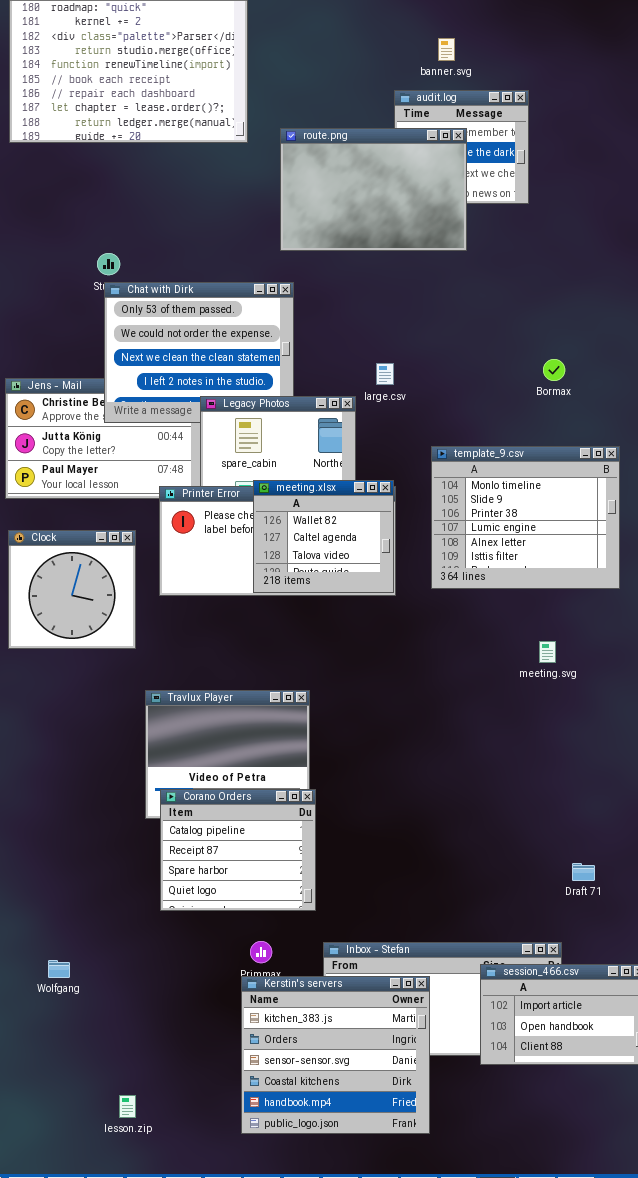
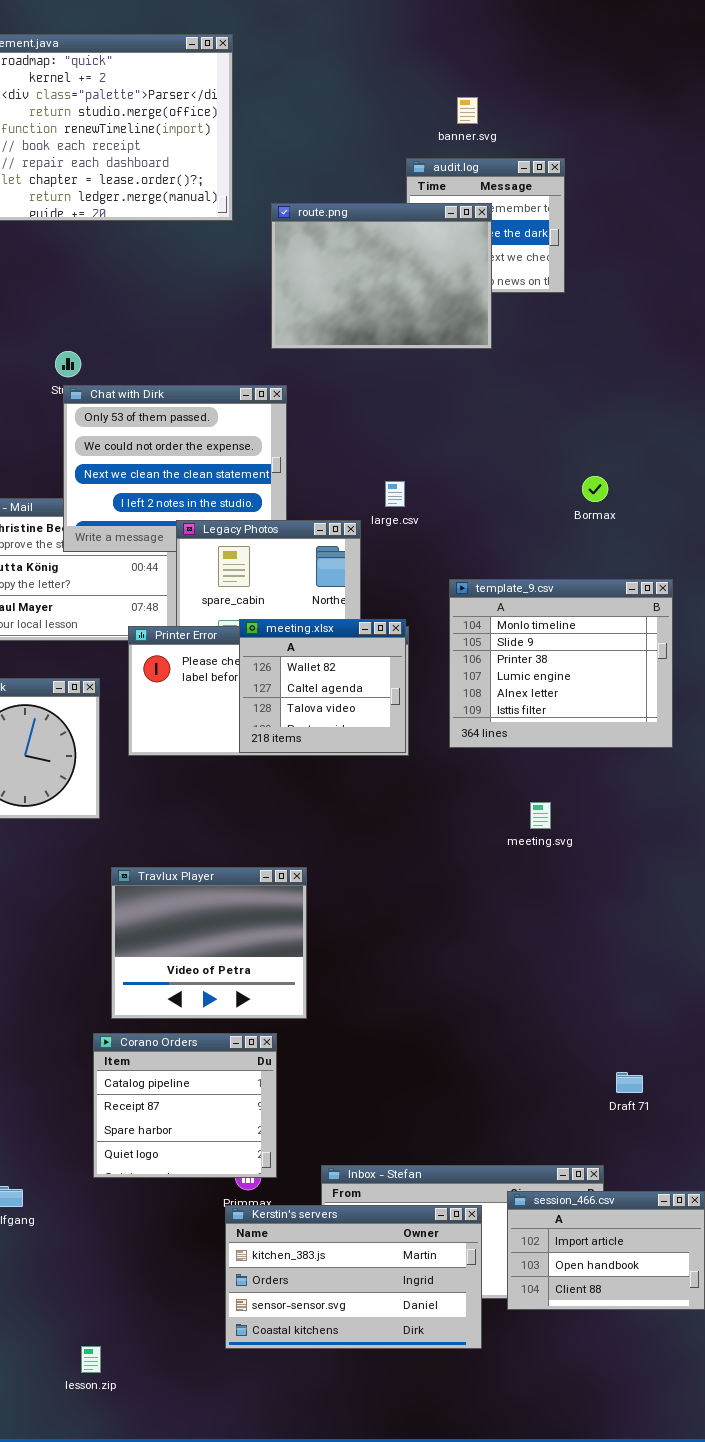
meeting.svg: [539,641,556,663] -> [530,802,551,829], moved
Corano Orders: [160,789,316,911] -> [93,1033,277,1178], moved
Kerstin's servers: [241,976,430,1134] -> [225,1205,482,1349], resized

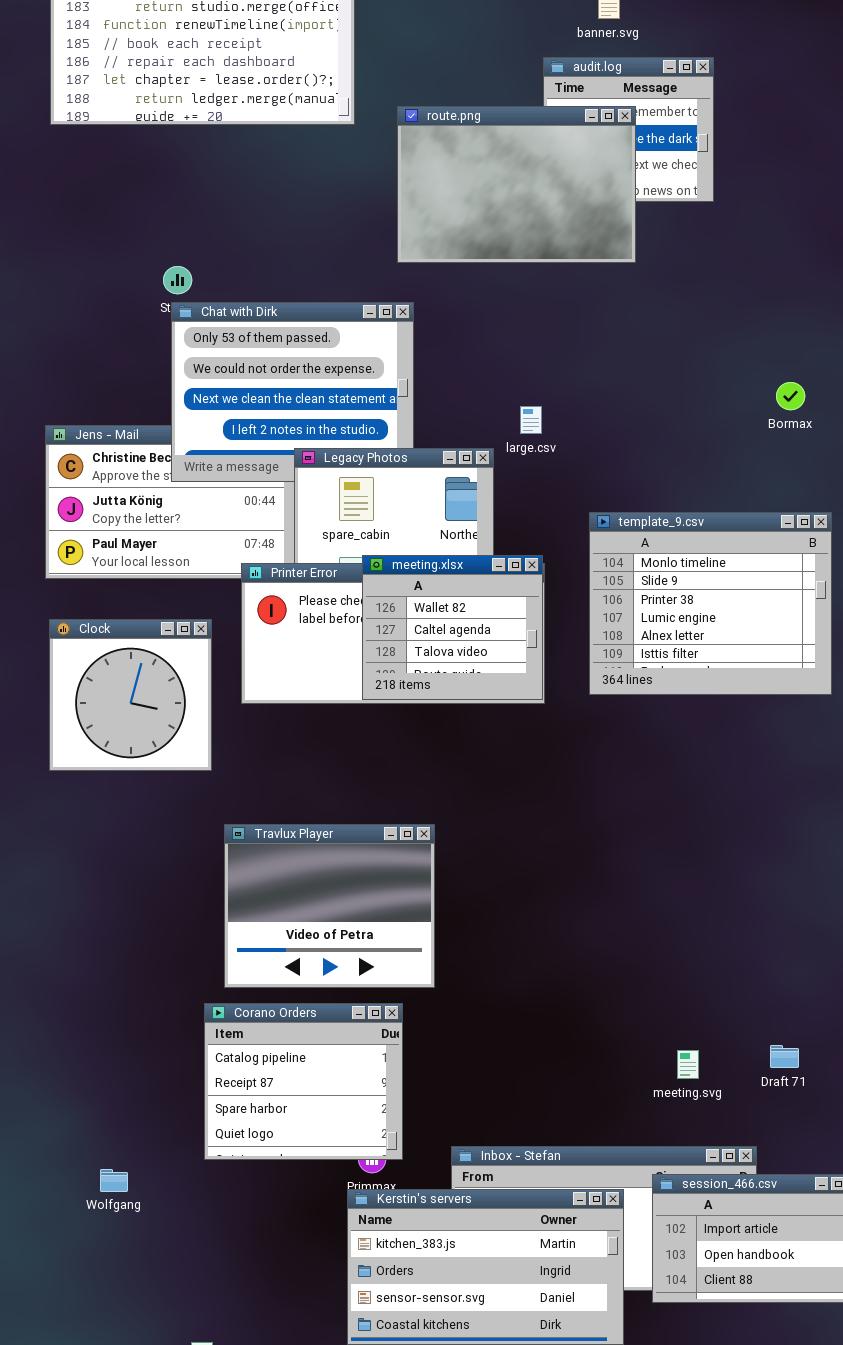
Bormax: [582,476,608,502] -> [776,382,805,410], moved
meeting.svg: [530,802,551,829] -> [677,1050,699,1079], moved

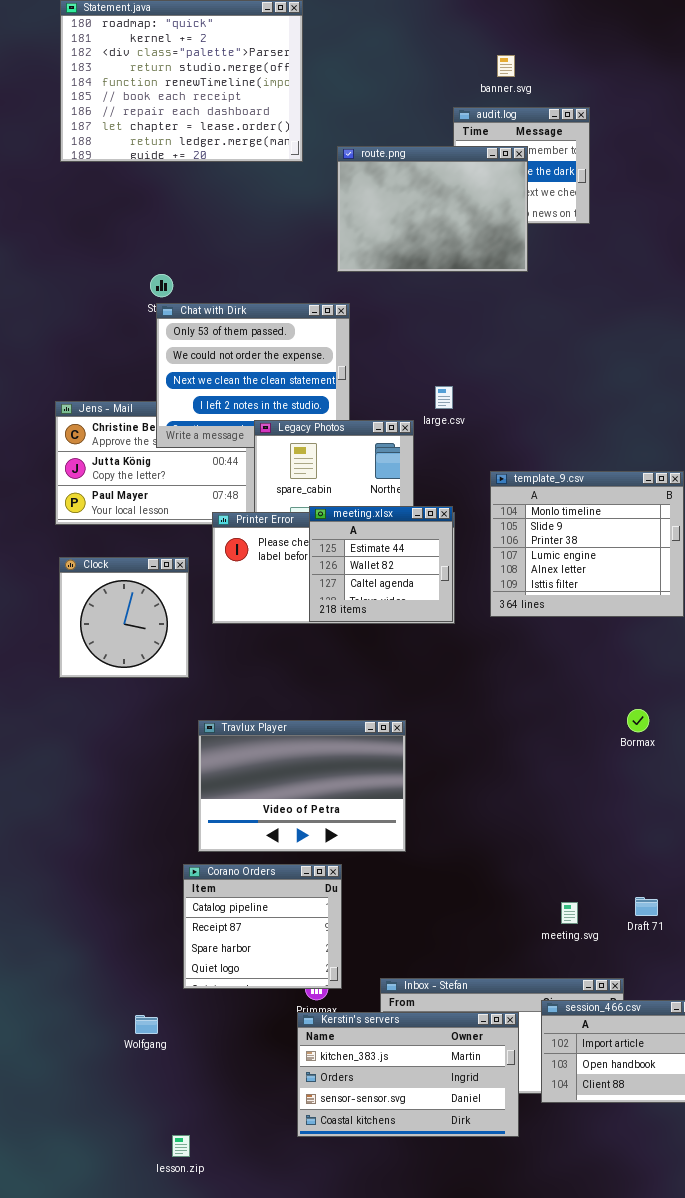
Bormax: [776,382,805,410] -> [627,709,649,732], moved
meeting.xlsx: [362,555,543,700] -> [309,506,453,622], scrolled up 1 row
Travlux Player: [224,824,435,988] -> [198,720,406,852], resized
Wolfgang: [100,1169,128,1192] -> [135,1015,158,1034], moved

